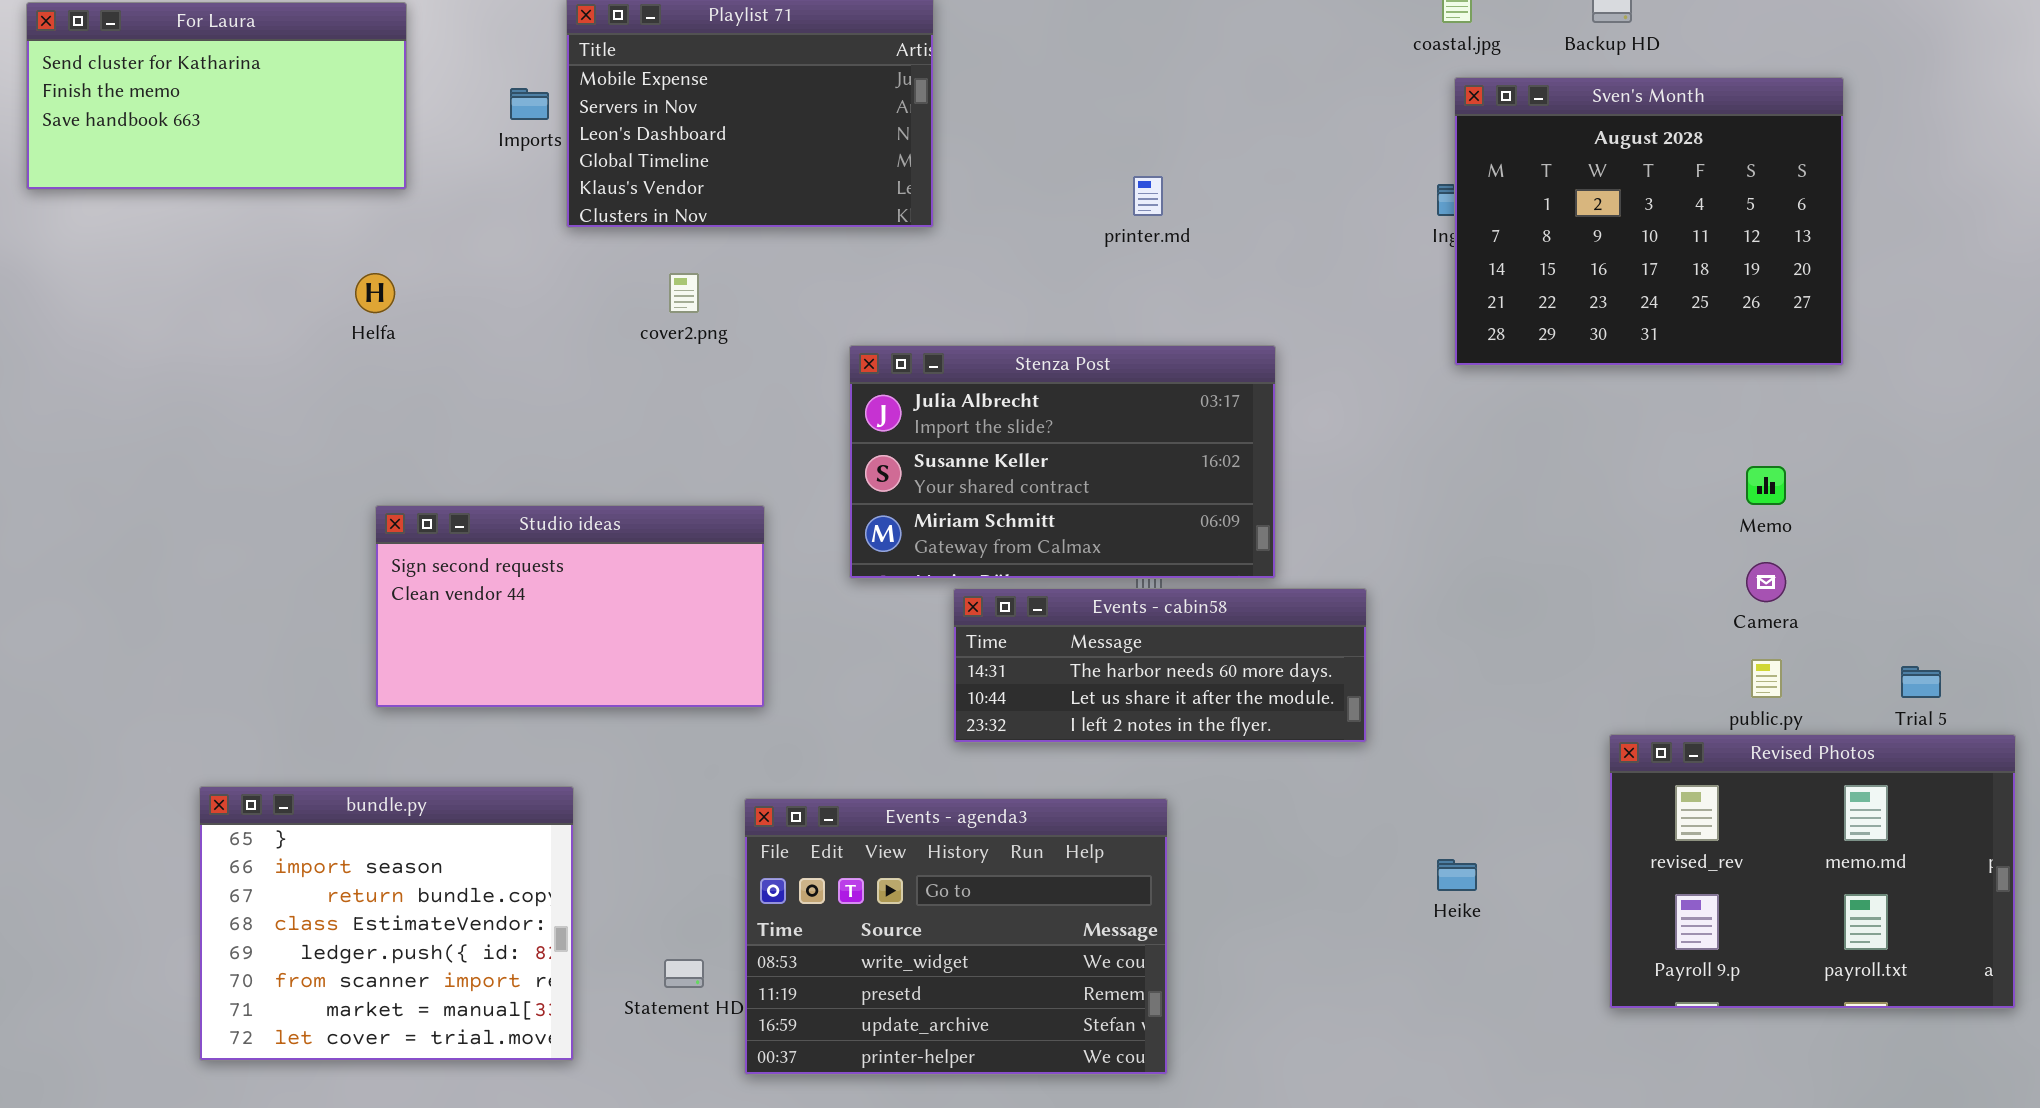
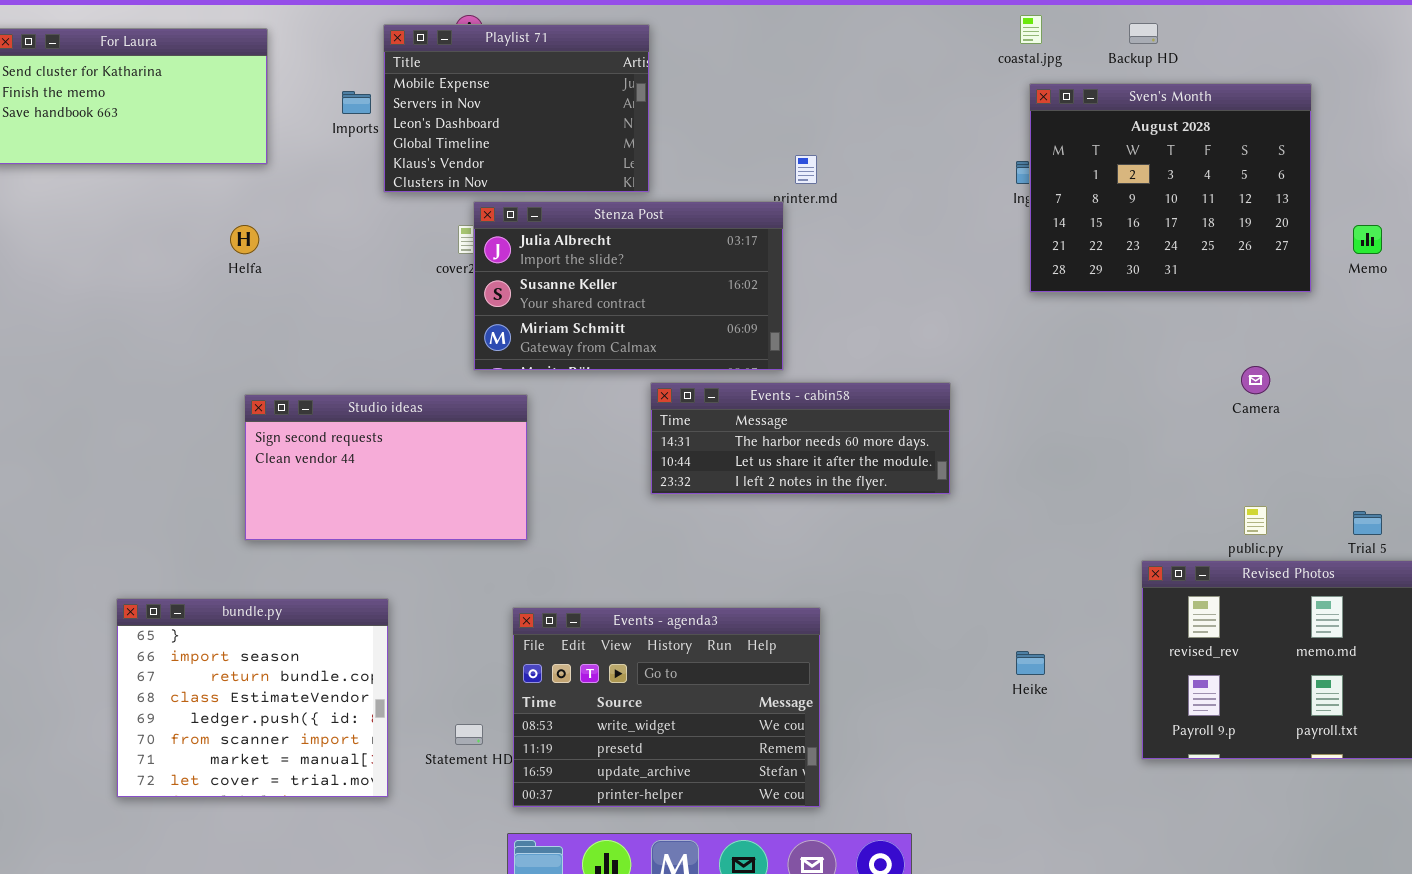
Stenza Post: [849,345,1276,579] -> [473,201,784,371], moved
Memo: [1746,466,1786,505] -> [1353,225,1382,254], moved
Camera: [1746,562,1786,602] -> [1241,366,1270,394], moved
Events - cabin58: [953,588,1367,743] -> [650,382,951,495], moved

